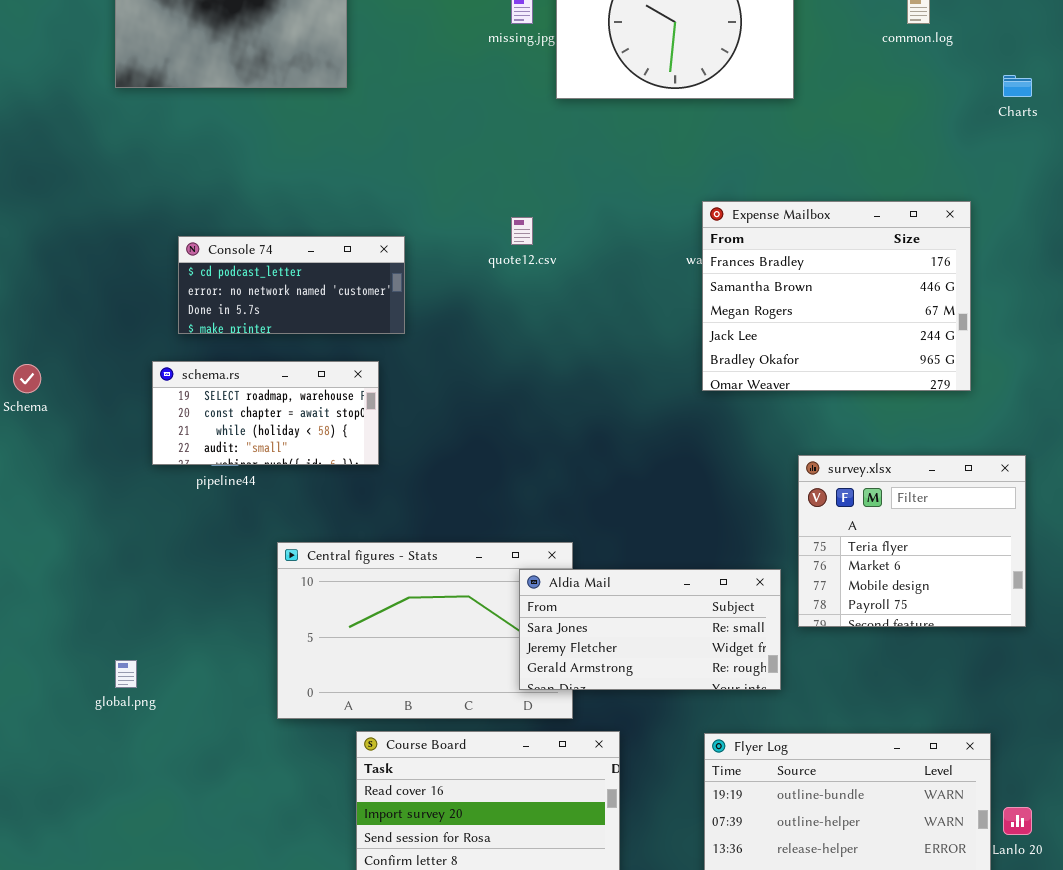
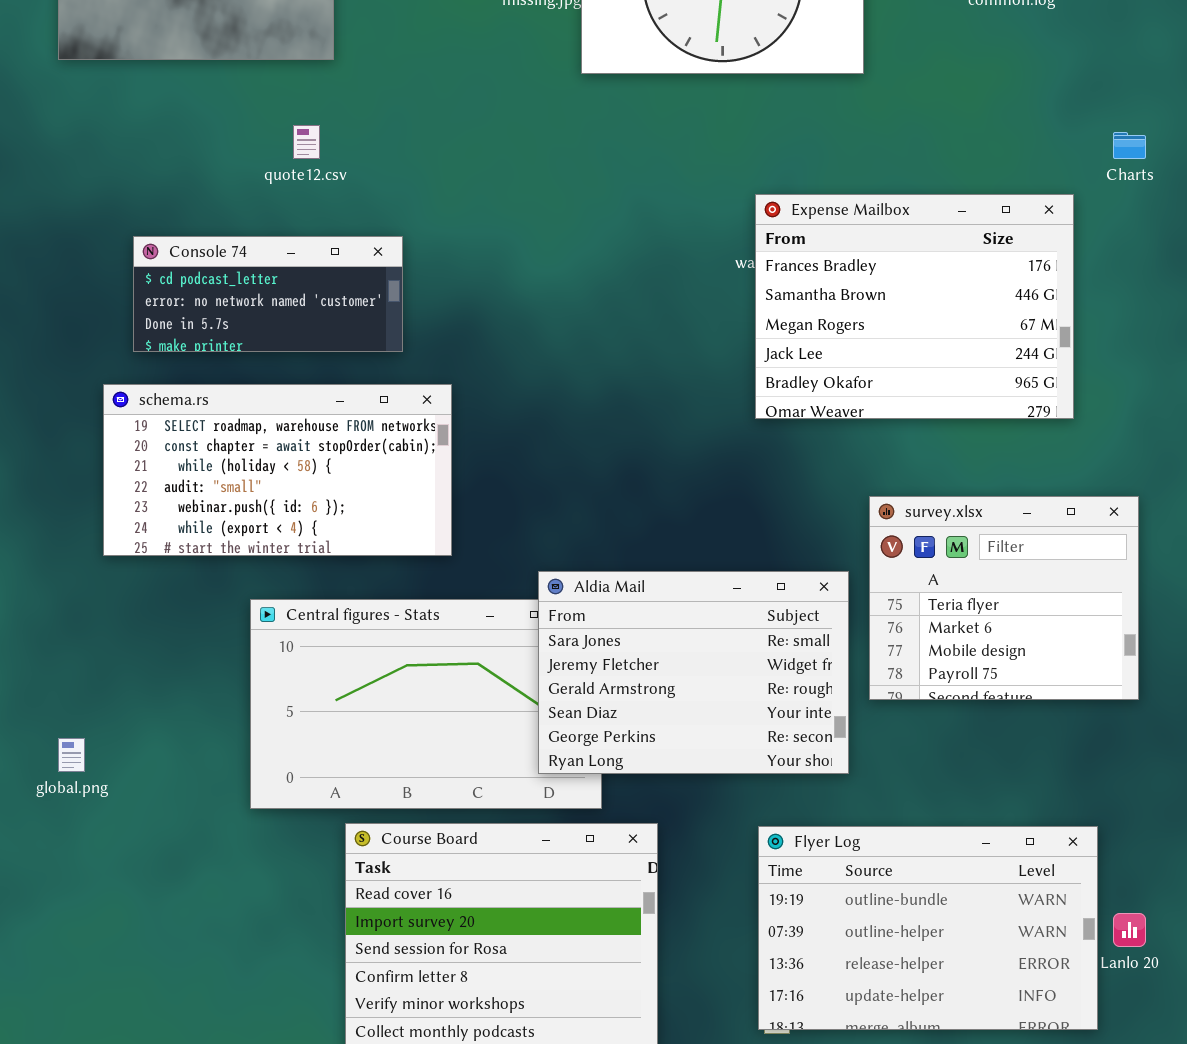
Charts: [1003,75,1032,97] -> [1113,132,1146,159], moved
quote12.csv: [511,217,533,245] -> [293,125,320,159], moved
schema.rs: [152,361,379,465] -> [103,384,452,556], resized
Aldia Mail: [519,569,781,690] -> [538,571,849,774], resized

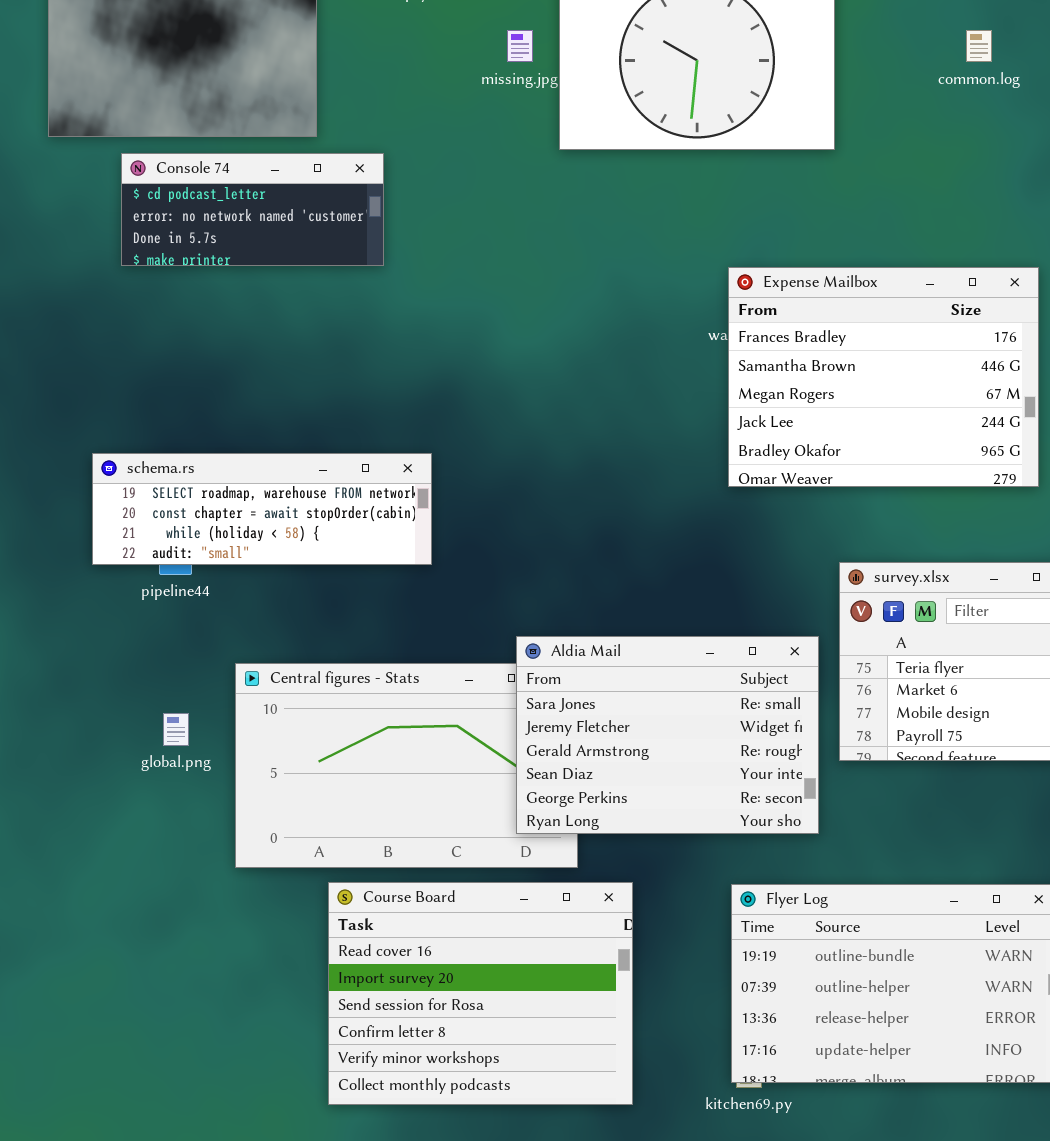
Console 74: [133,236,403,352] -> [121,153,384,266], moved
schema.rs: [103,384,452,556] -> [92,453,432,565], resized
global.png: [58,738,85,772] -> [163,713,189,746], moved

